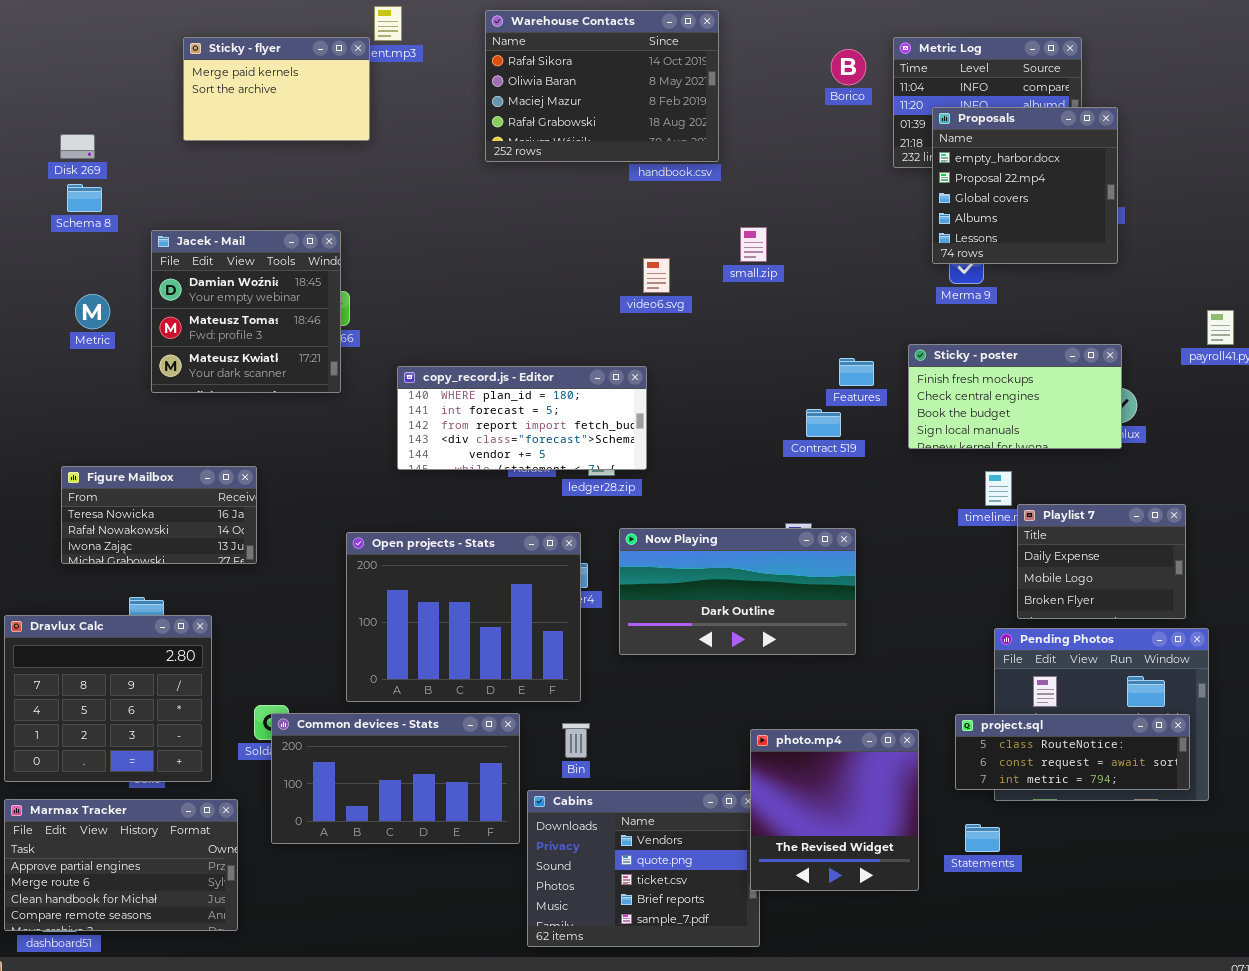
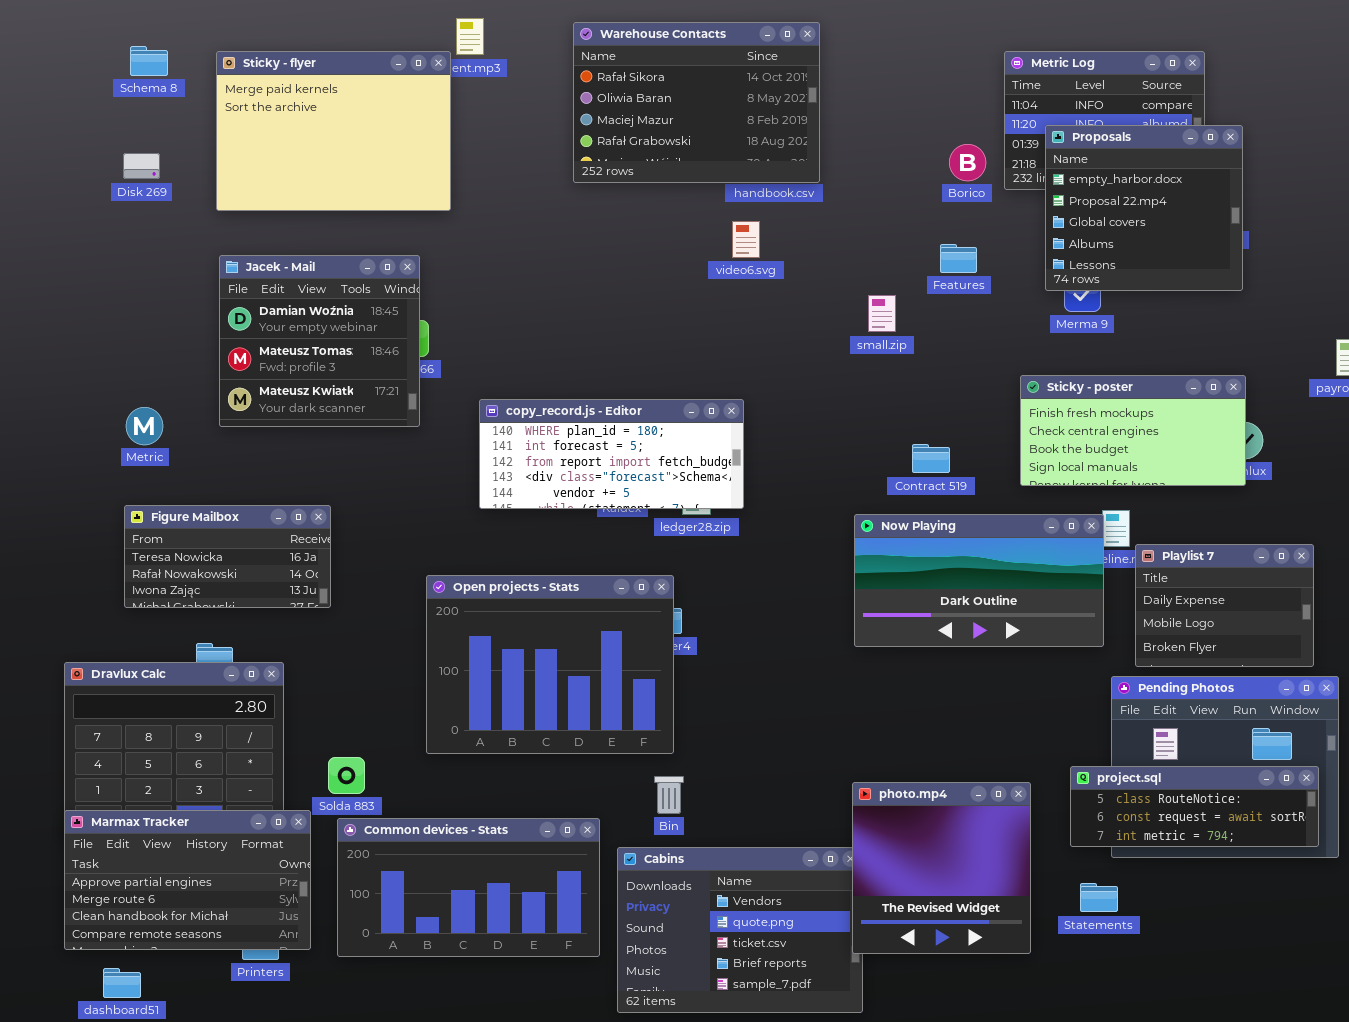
Sticky - flyer: [183,37,370,141] -> [216,51,451,211], resized
Borico: [831,49,866,85] -> [949,144,986,181], moved
Schema 8: [67,184,102,212] -> [130,46,168,76], moved
small.zip: [740,227,767,262] -> [868,295,896,332], moved
video6.svg: [643,258,670,293] -> [732,221,760,258], moved
Metric: [75,294,110,329] -> [126,407,163,445], moved
Features: [839,358,874,386] -> [940,244,977,273], moved
Now Playing: [619,528,856,655] -> [854,514,1104,647], moved
Common devices - Stats: [271,713,520,844] -> [337,818,600,957], moved
Marmax Tracker: [4,799,238,931] -> [64,810,311,950], moved

